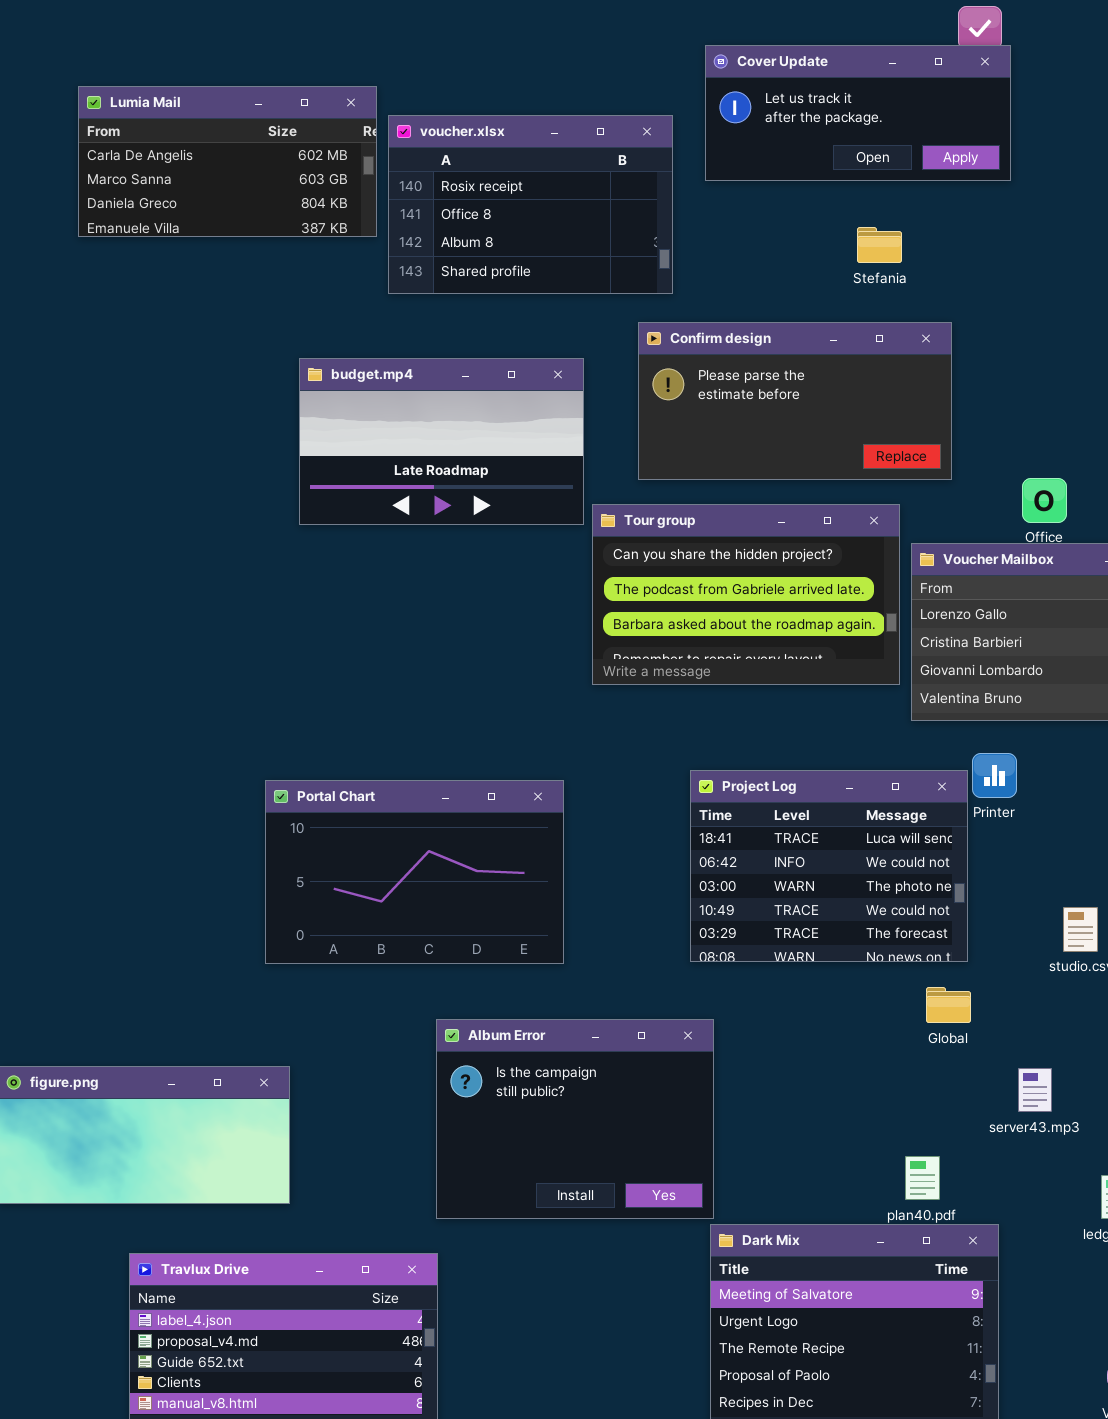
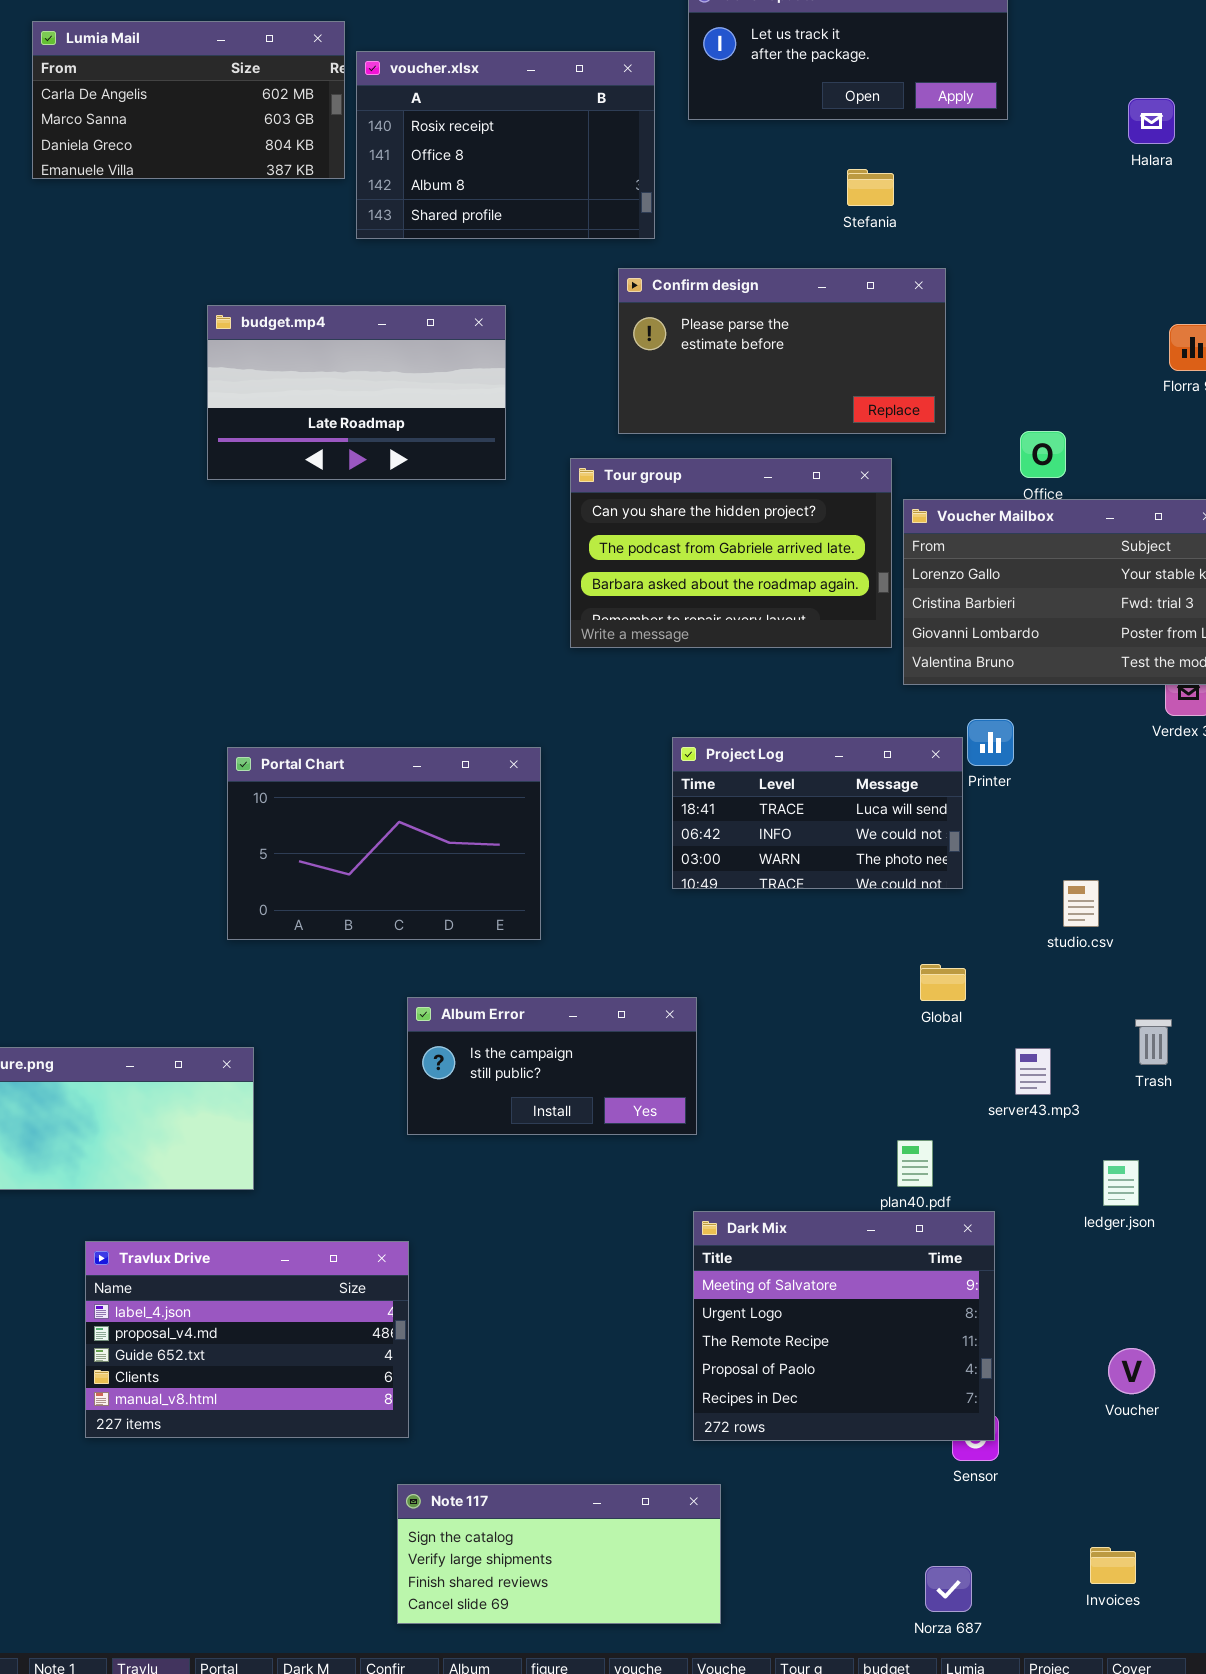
budget.mp4: [299,358,584,525] -> [207,305,506,480], moved
Project Log: [690,770,968,962] -> [672,737,963,889], resized
Album Error: [436,1019,714,1219] -> [407,997,697,1135], resized

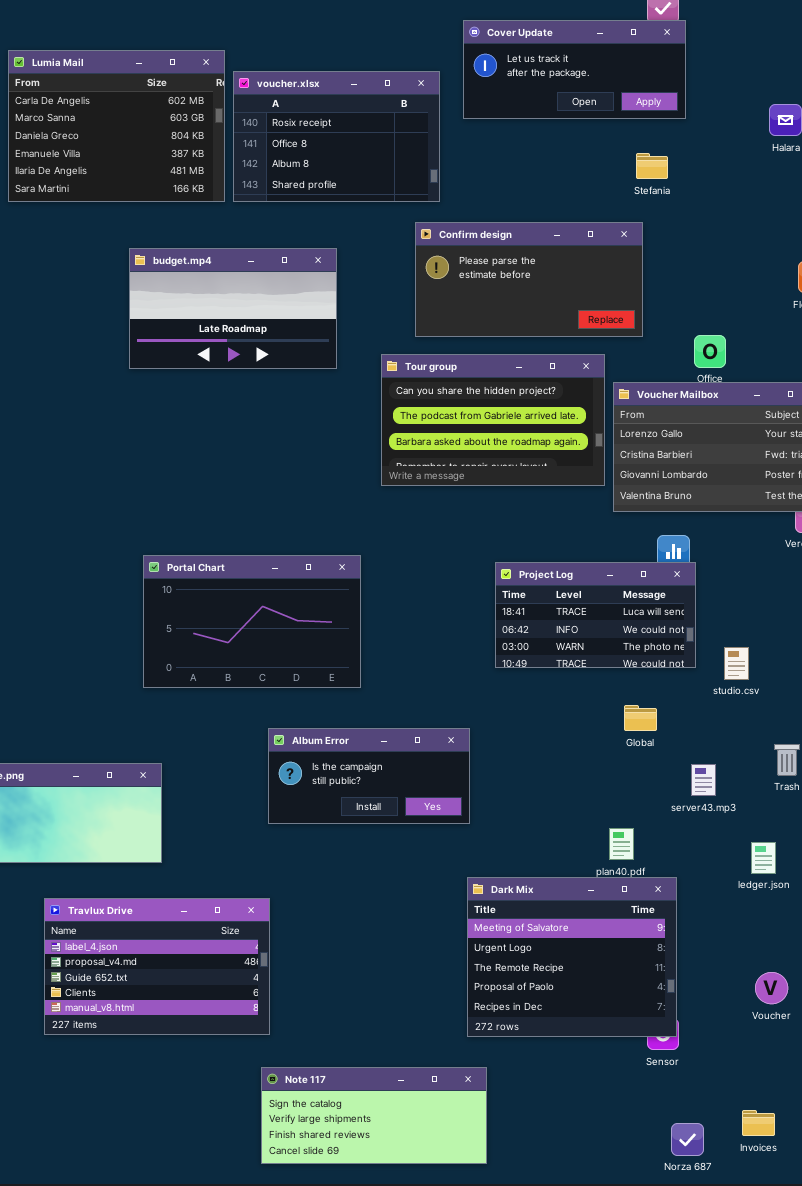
Lumia Mail: [32,21,345,179] -> [8,50,225,202], resized
Stefania: [847,169,894,206] -> [636,153,668,179], moved
Project Log: [672,737,963,889] -> [495,562,696,668], moved
Norza 687: [925,1566,972,1612] -> [671,1123,704,1156], moved

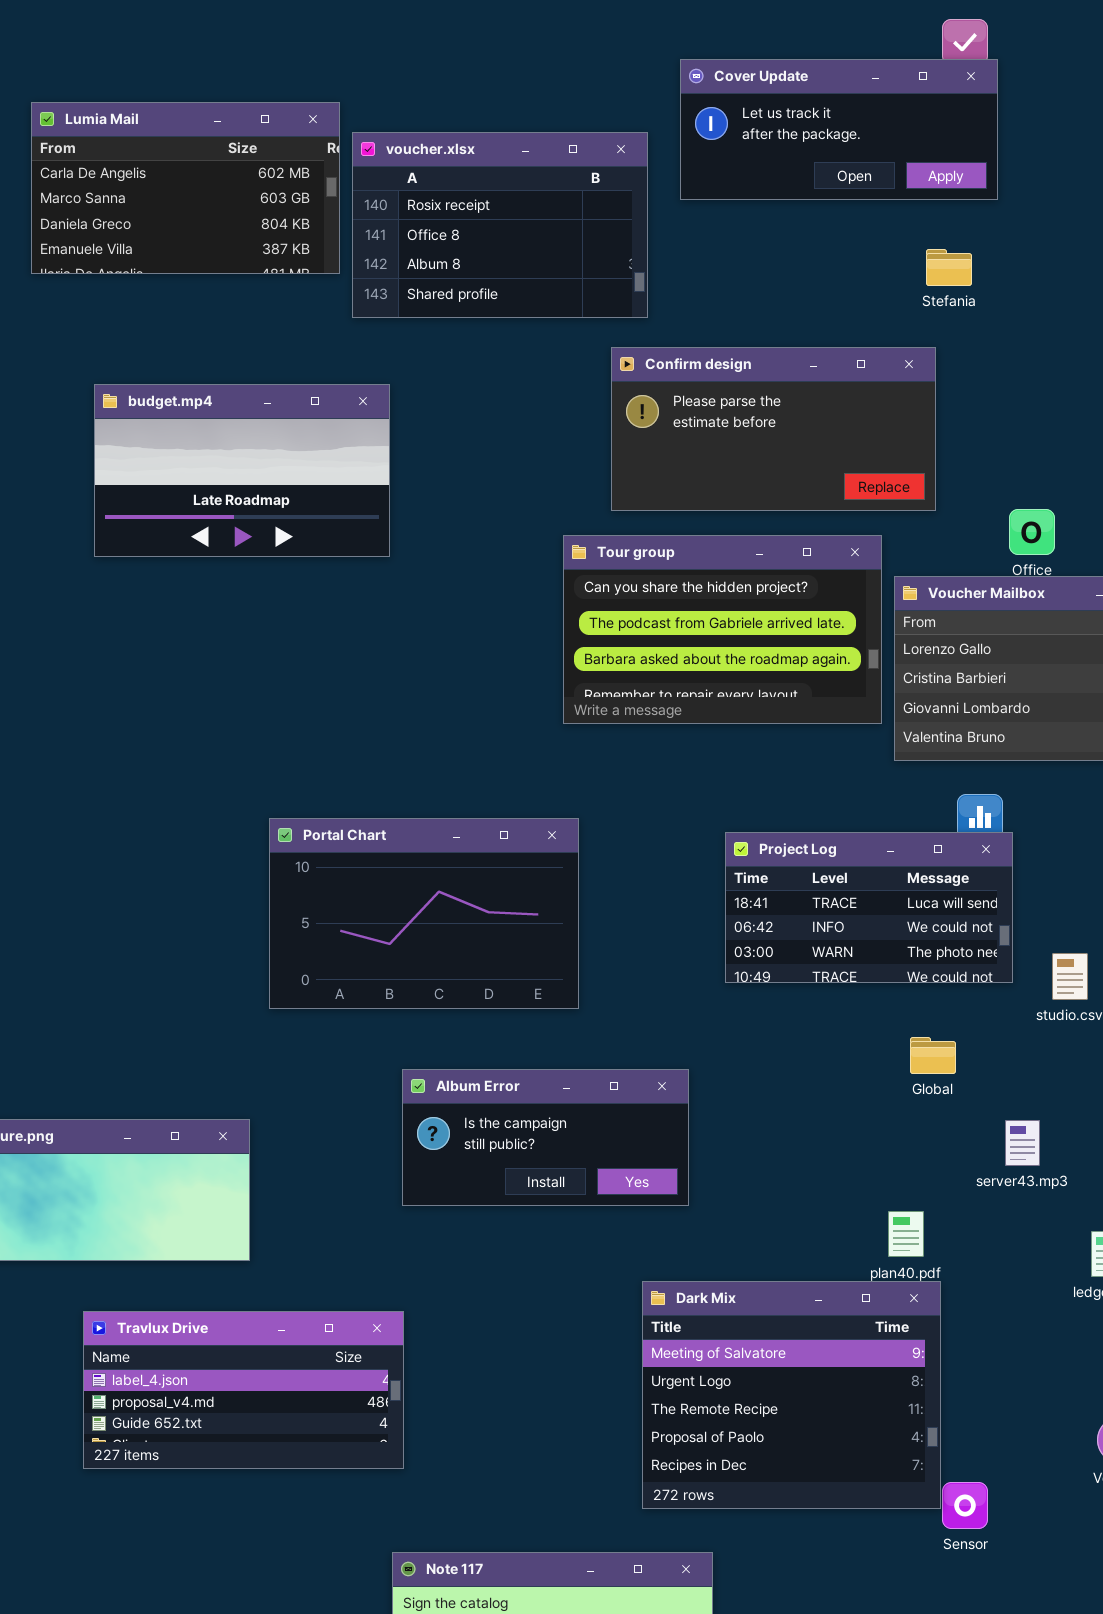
Lumia Mail: [8,50,225,202] -> [31,102,340,274], resized
budget.mp4: [129,248,337,369] -> [94,384,390,557], moved
Portal Chart: [143,555,361,688] -> [269,818,579,1009], moved
Dark Mix: [467,877,677,1037] -> [642,1281,941,1509], moved
Travlux Drive: [44,898,270,1035] -> [83,1311,404,1469], resized

